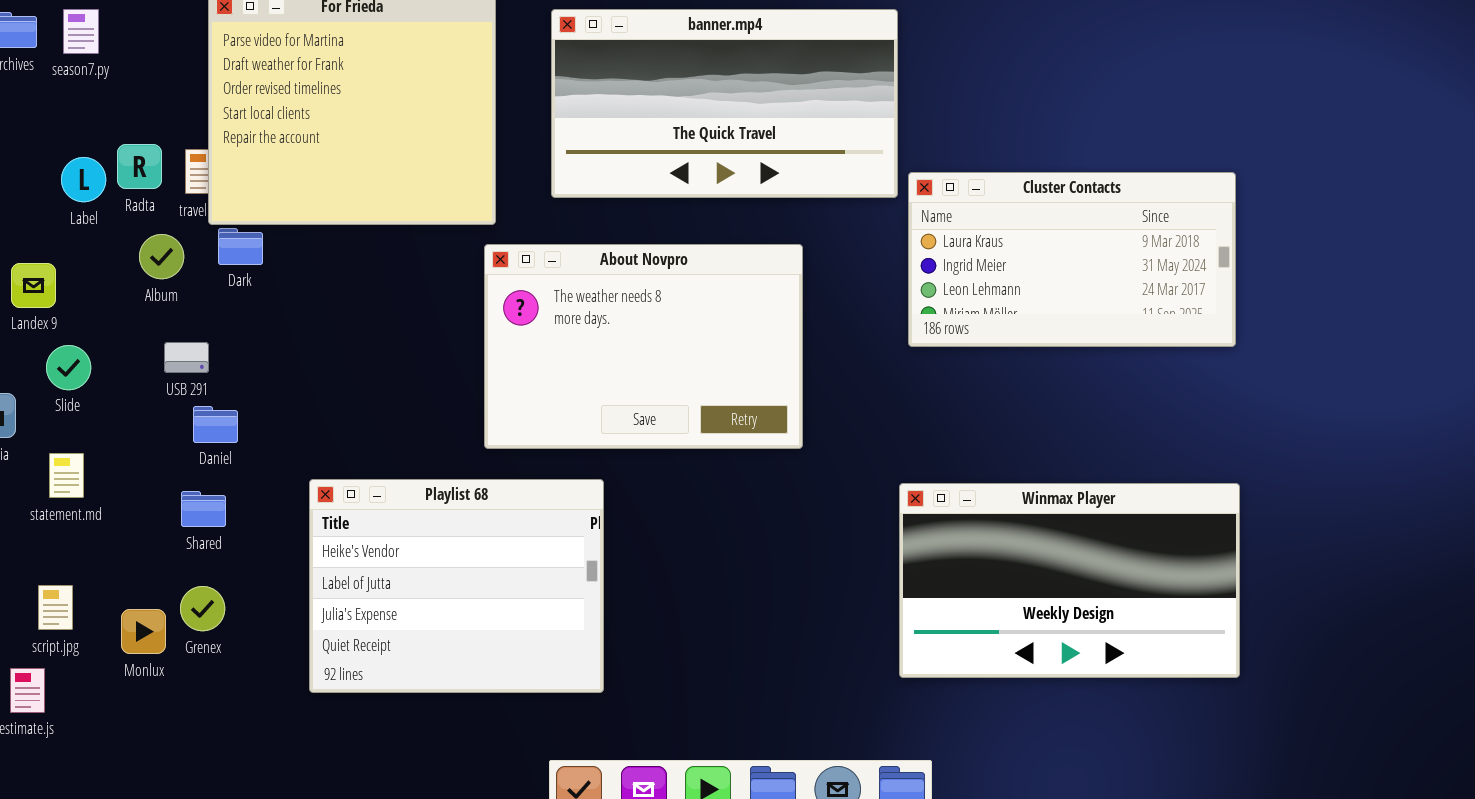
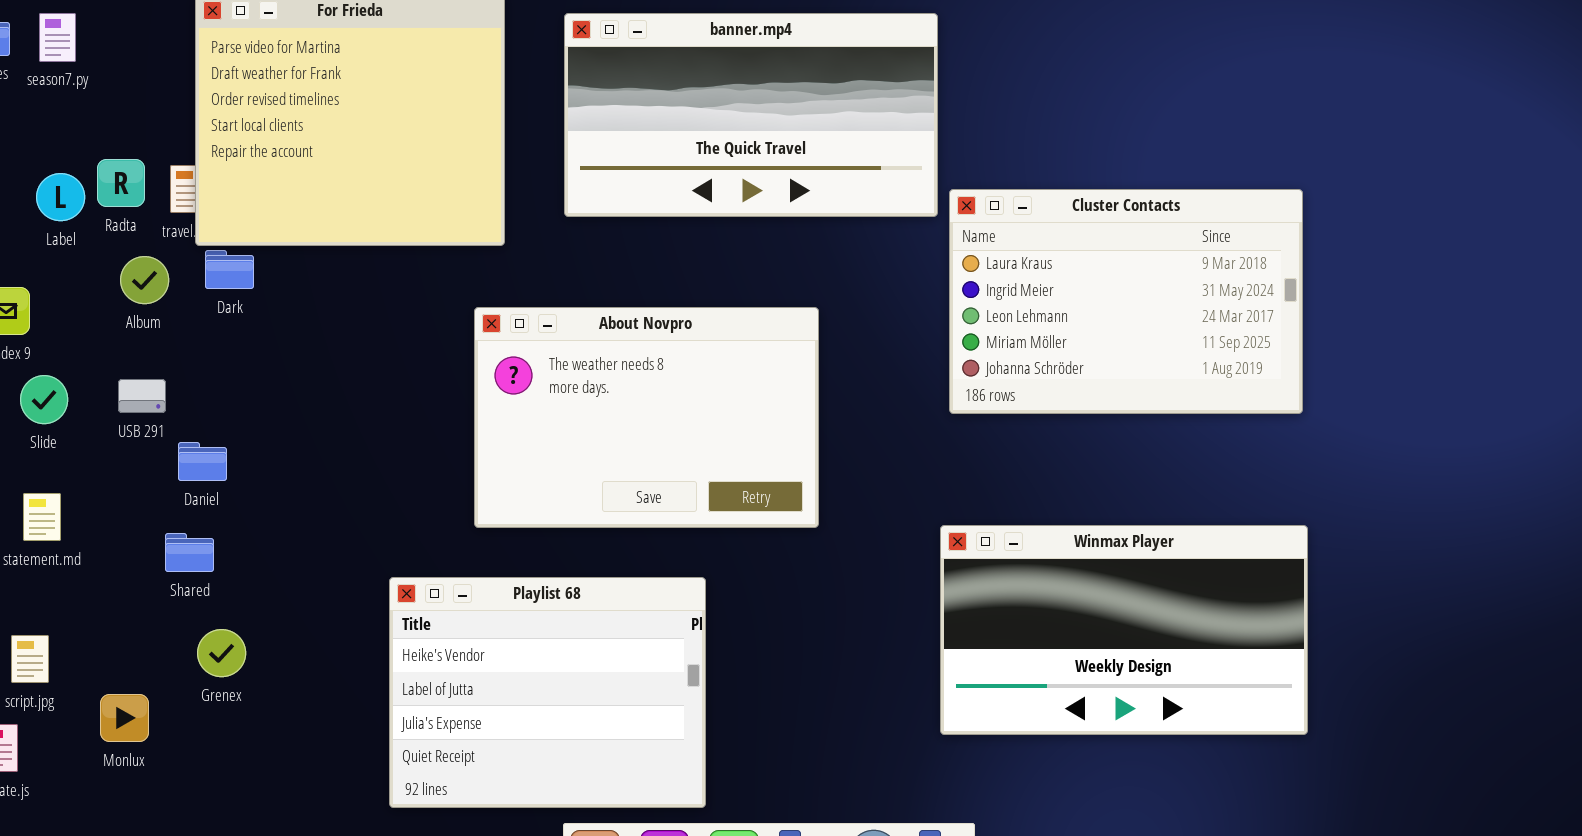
Cluster Contacts: [908,172,1236,347] -> [949,189,1303,414], resized
About Novpro: [484,244,803,449] -> [474,307,819,528], moved
USB 291: [164,342,209,373] -> [118,379,166,413], moved
Playlist 68: [309,479,604,693] -> [389,577,706,808], moved
Grenex: [180,586,225,631] -> [197,629,246,677], moved
Monlux: [121,609,166,654] -> [100,694,149,742], moved

